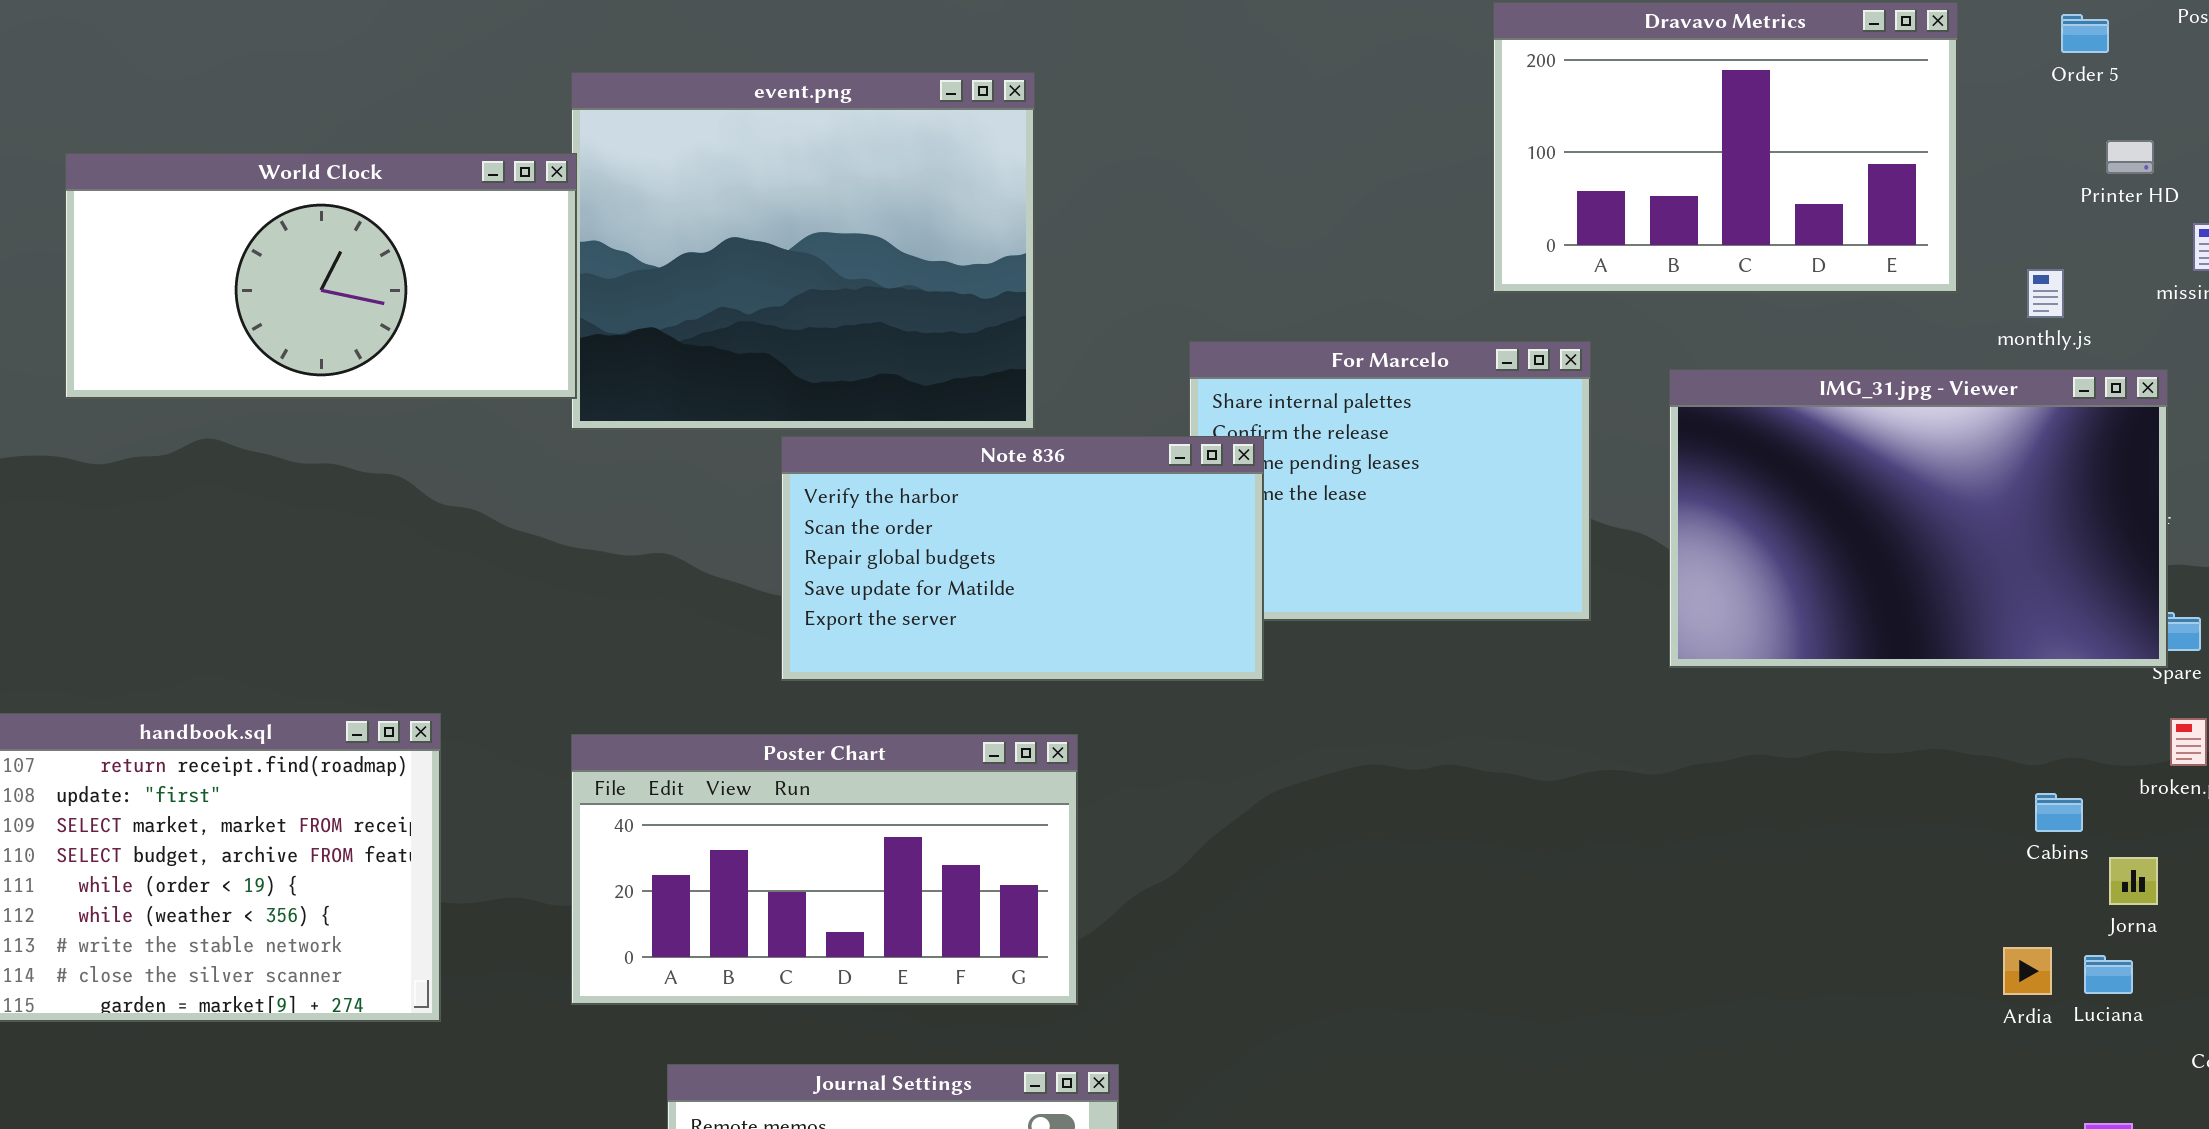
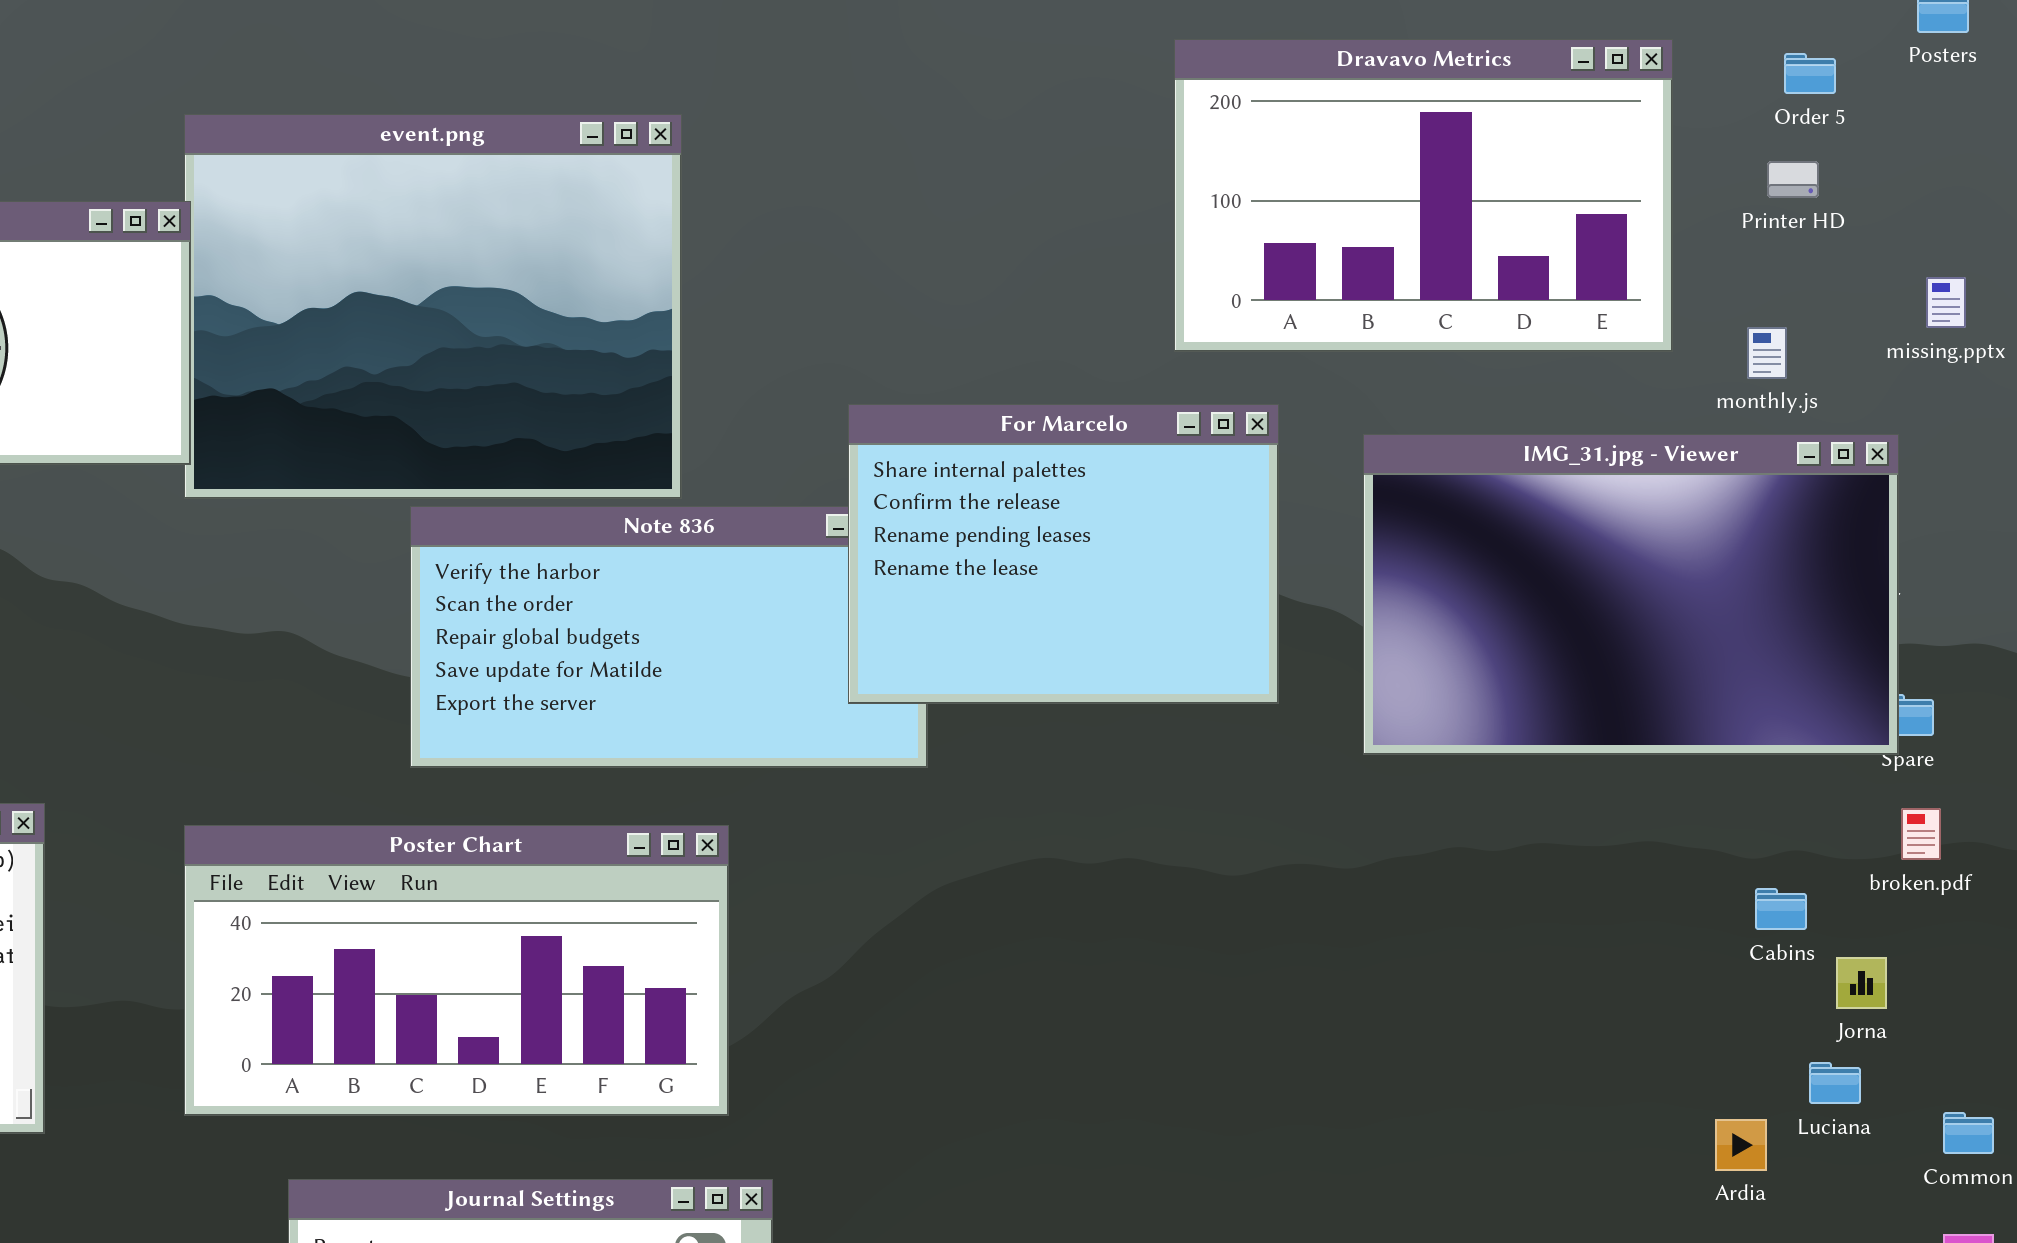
Printer HD: [2106,140,2154,174] -> [1767,161,1819,198], moved
For Marcelo: [1189,341,1591,621] -> [848,404,1279,704], raised
Ardia: [2003,947,2052,995] -> [1715,1119,1767,1171], moved

